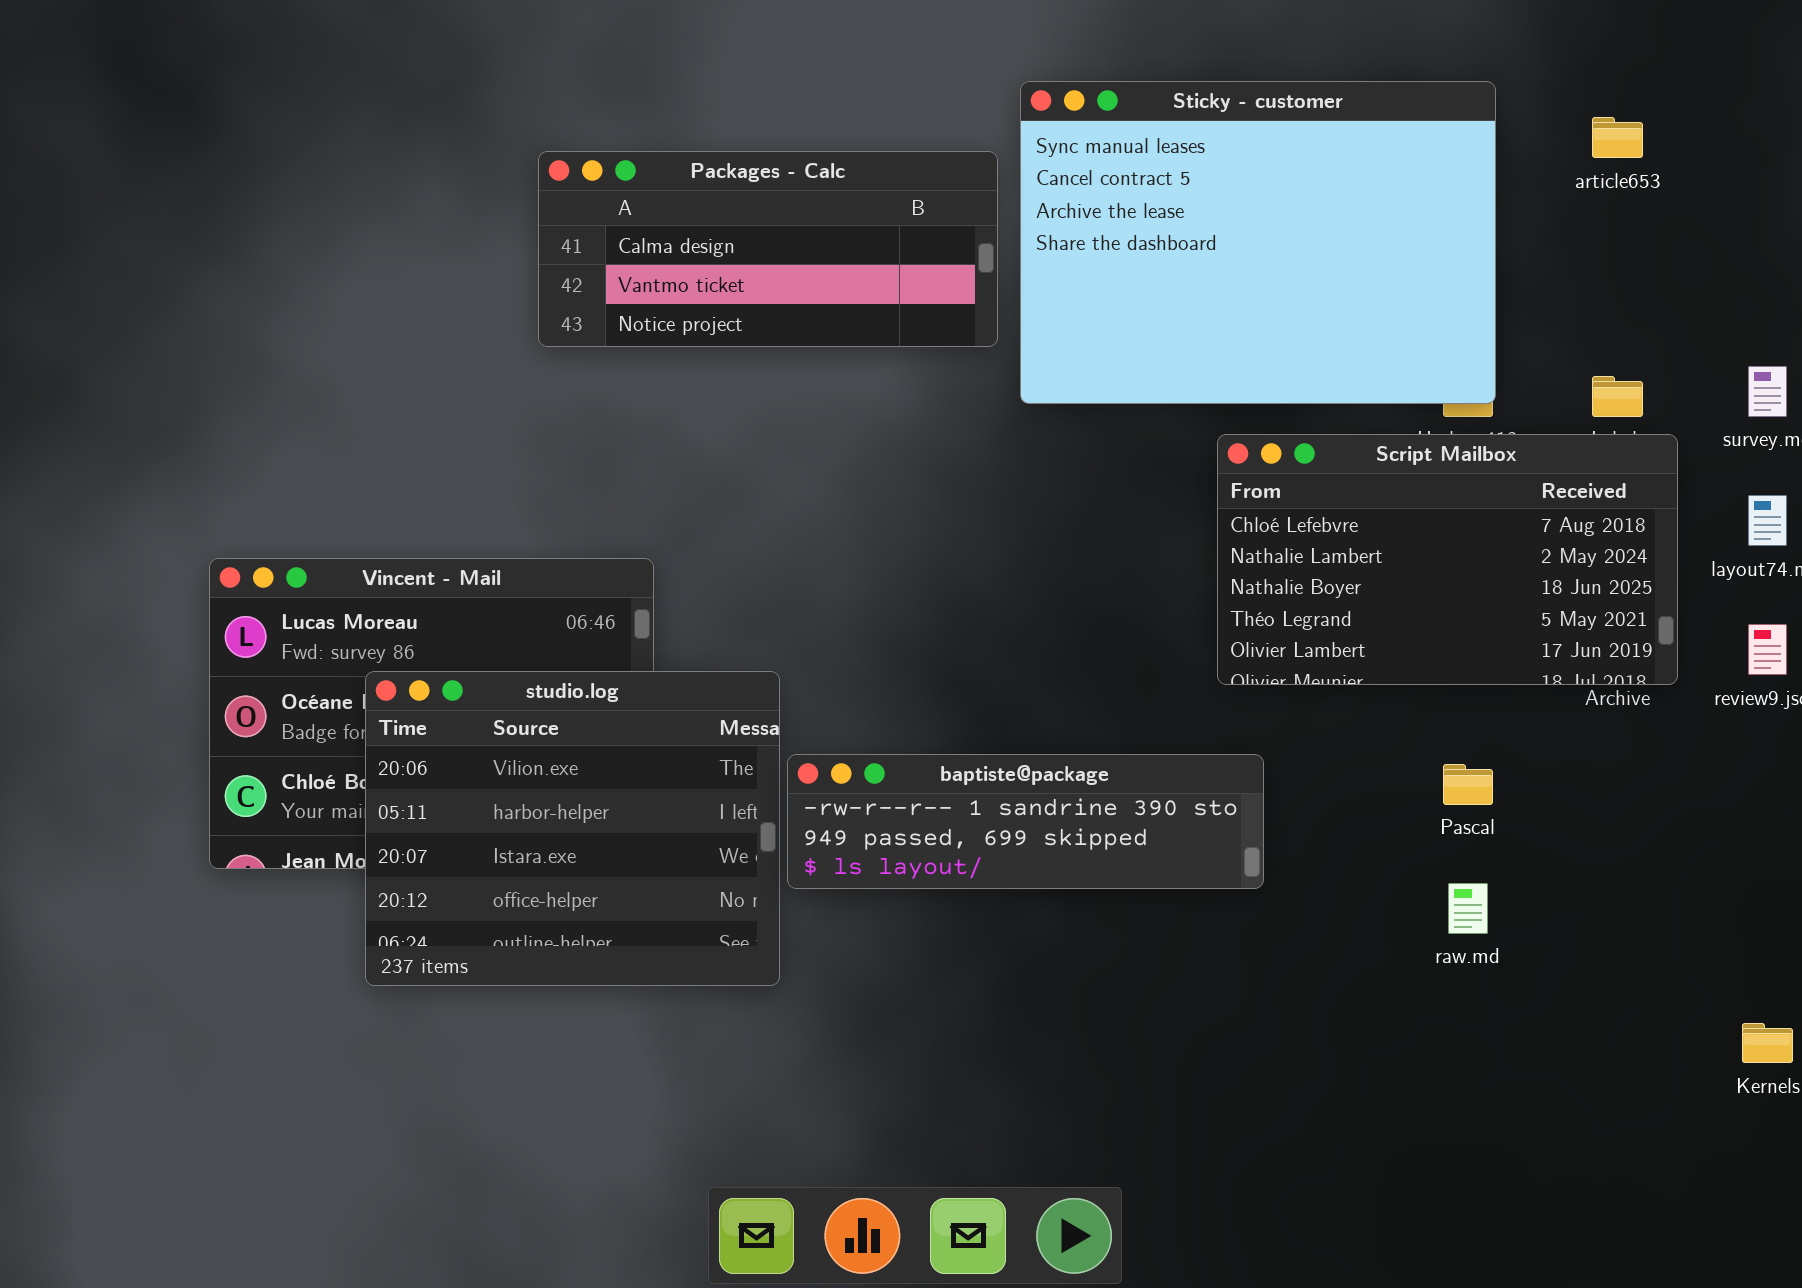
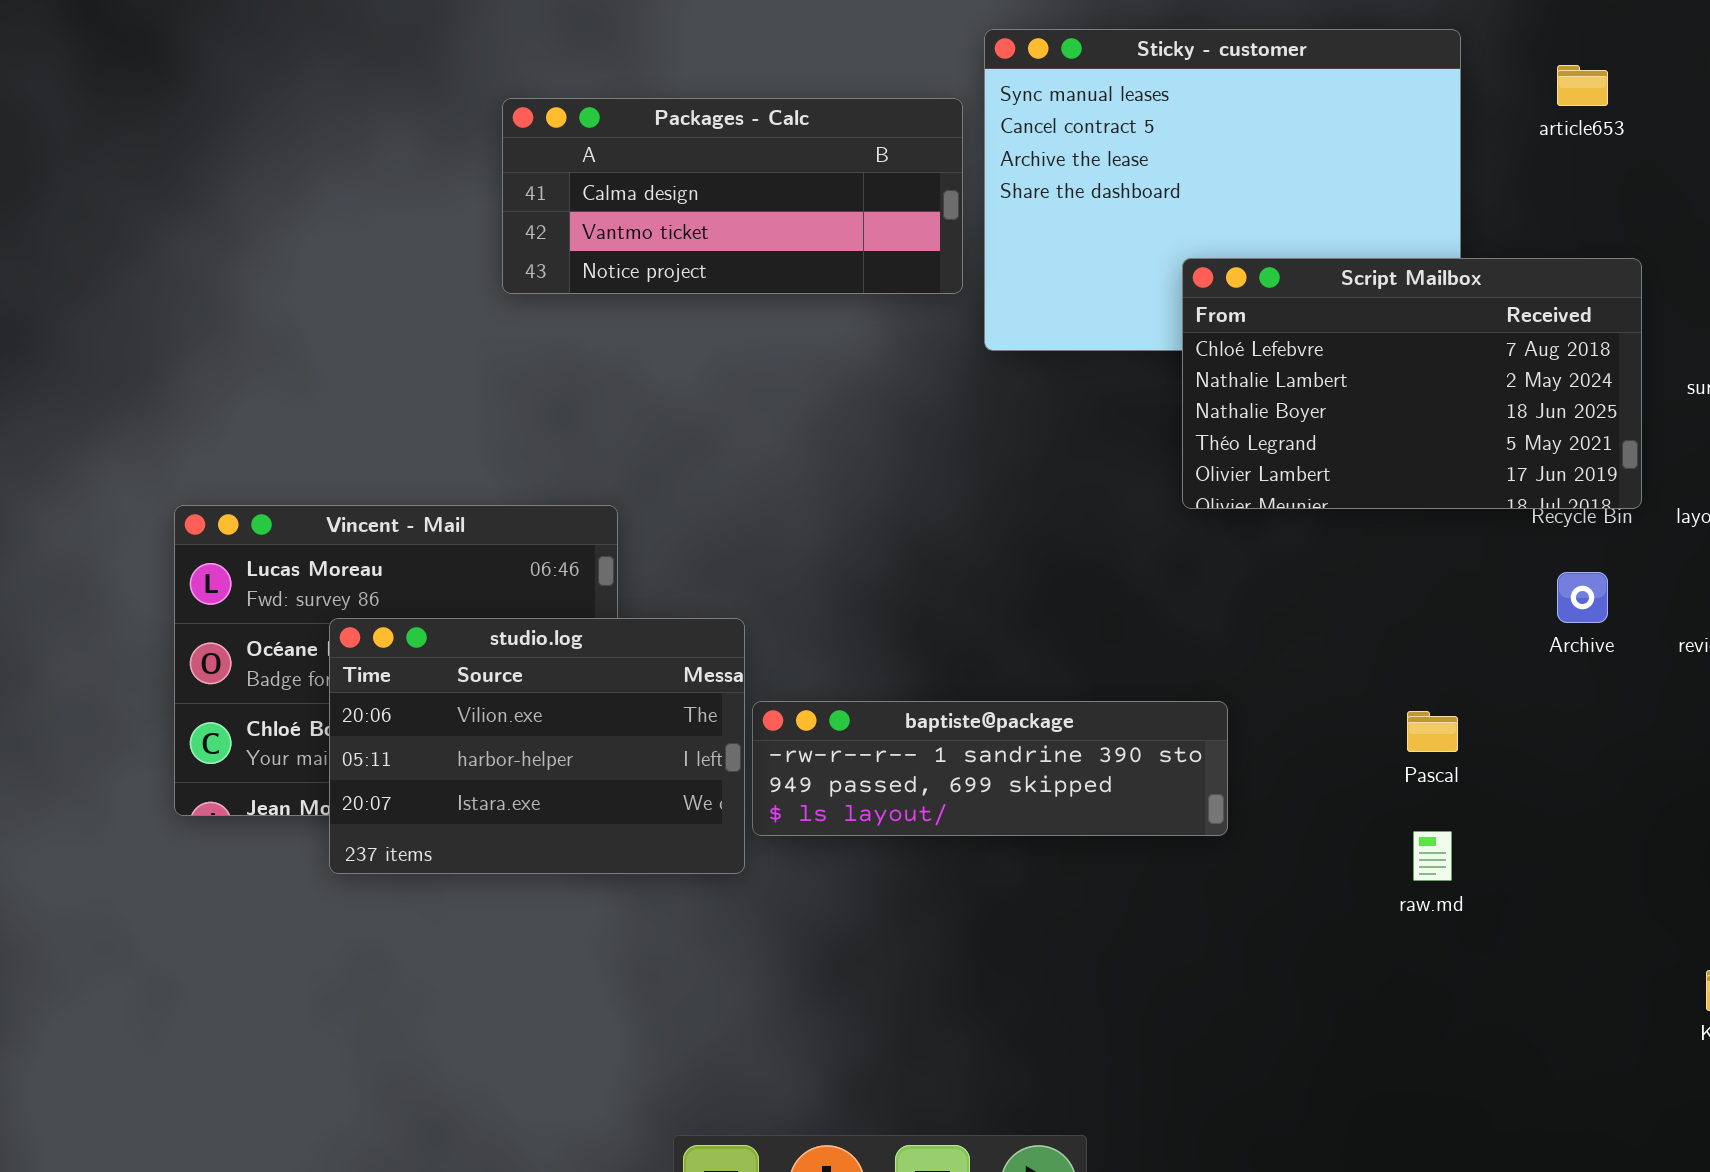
Script Mailbox: [1217,434,1678,685] -> [1182,258,1642,509], moved
studio.log: [365,671,780,986] -> [329,618,745,874], resized

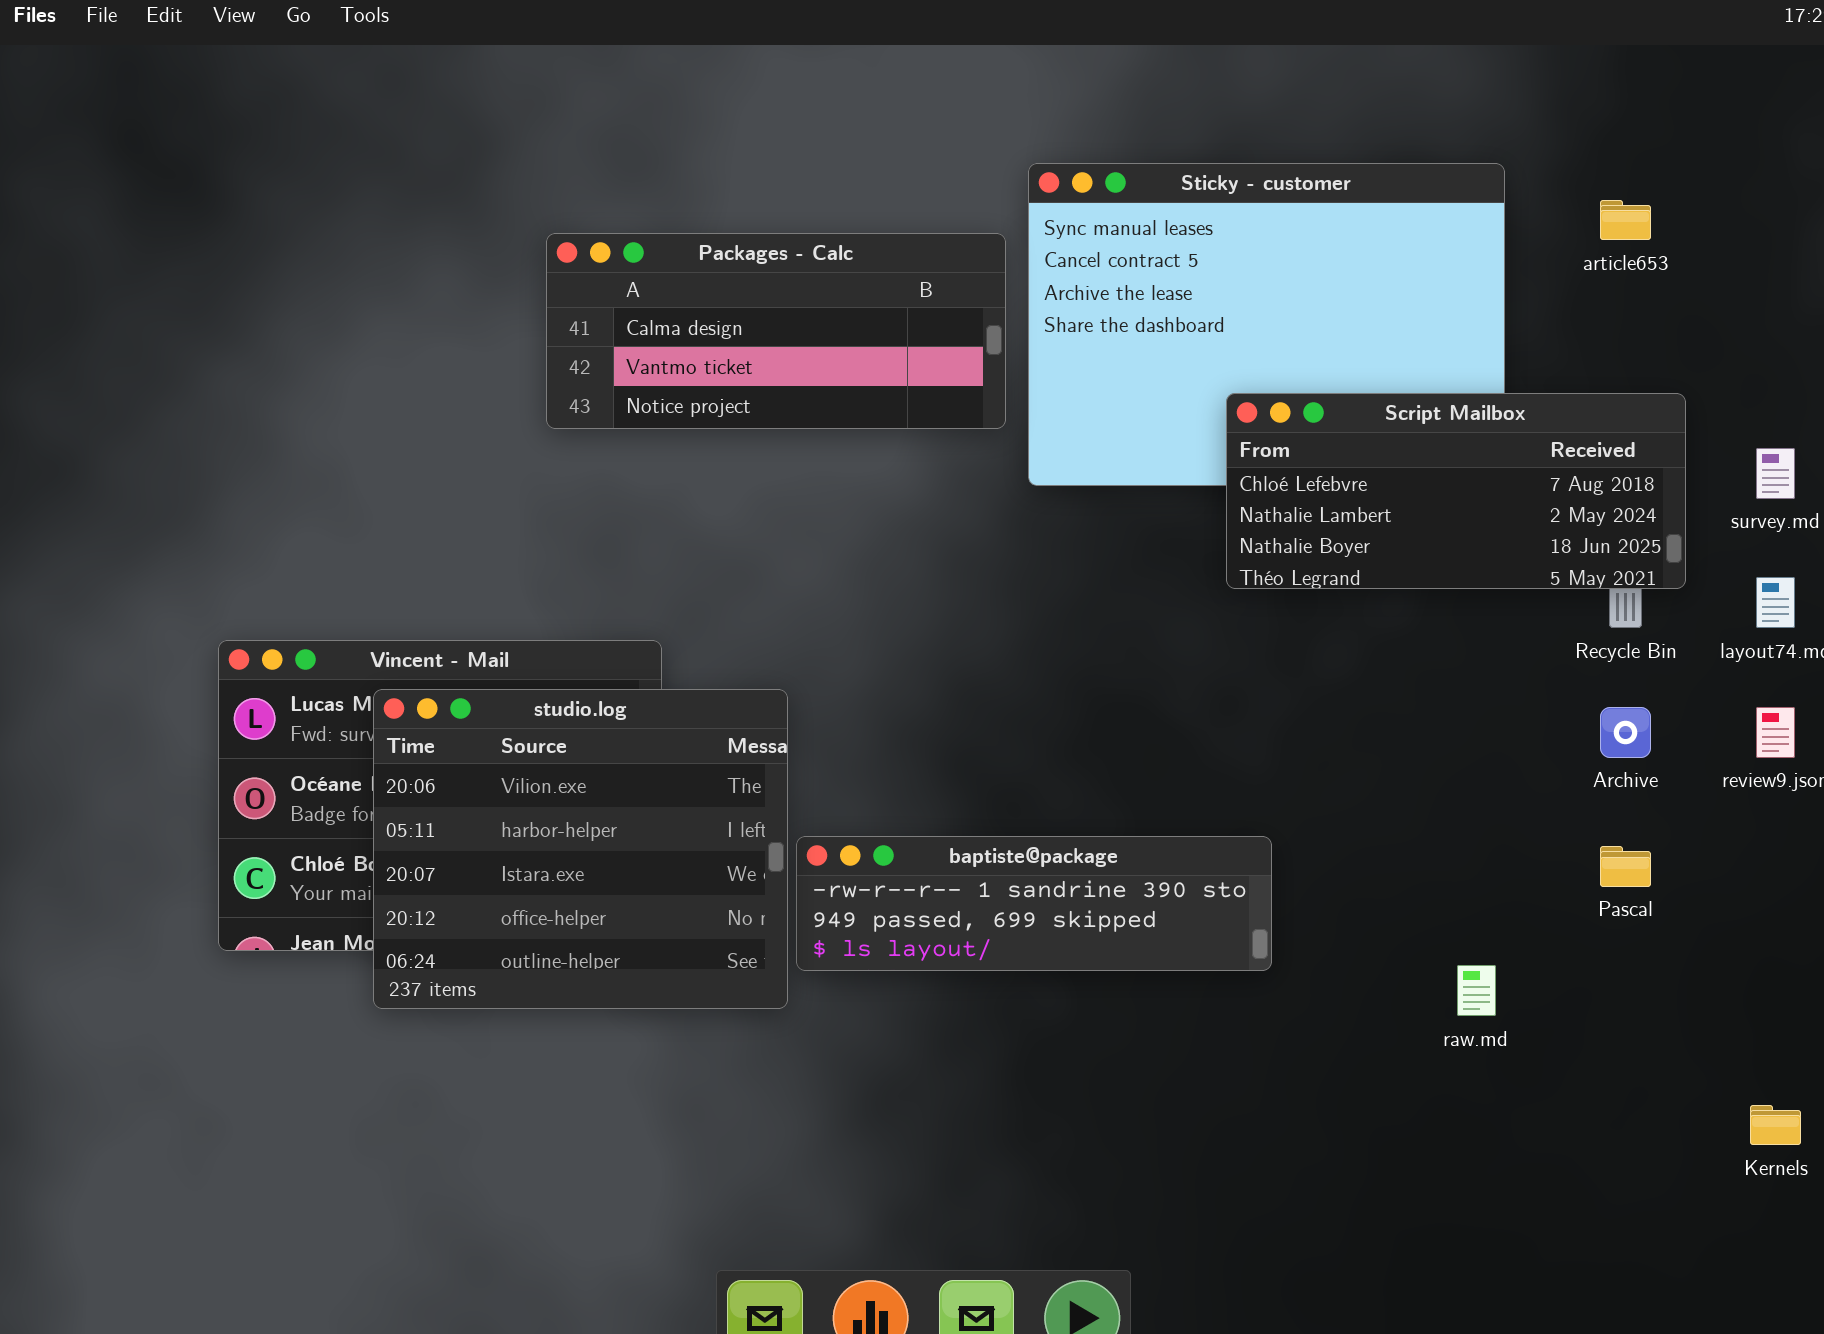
Script Mailbox: [1182,258,1642,509] -> [1226,393,1686,589], resized
studio.log: [329,618,745,874] -> [373,689,788,1009], resized
Pascal: [1407,711,1458,752] -> [1600,846,1651,887], moved

